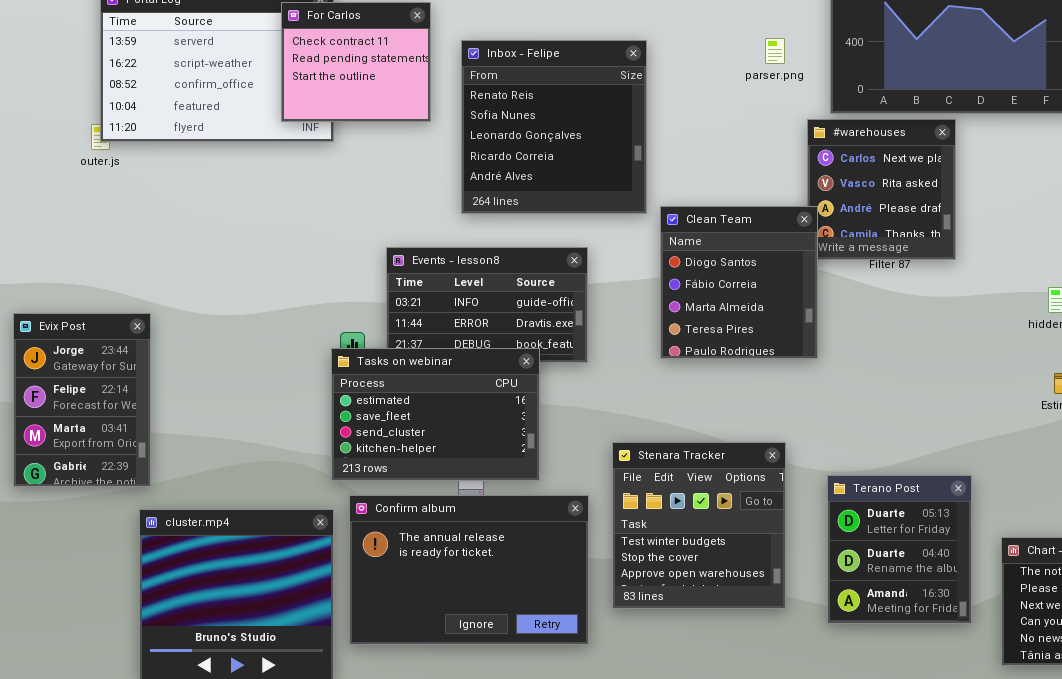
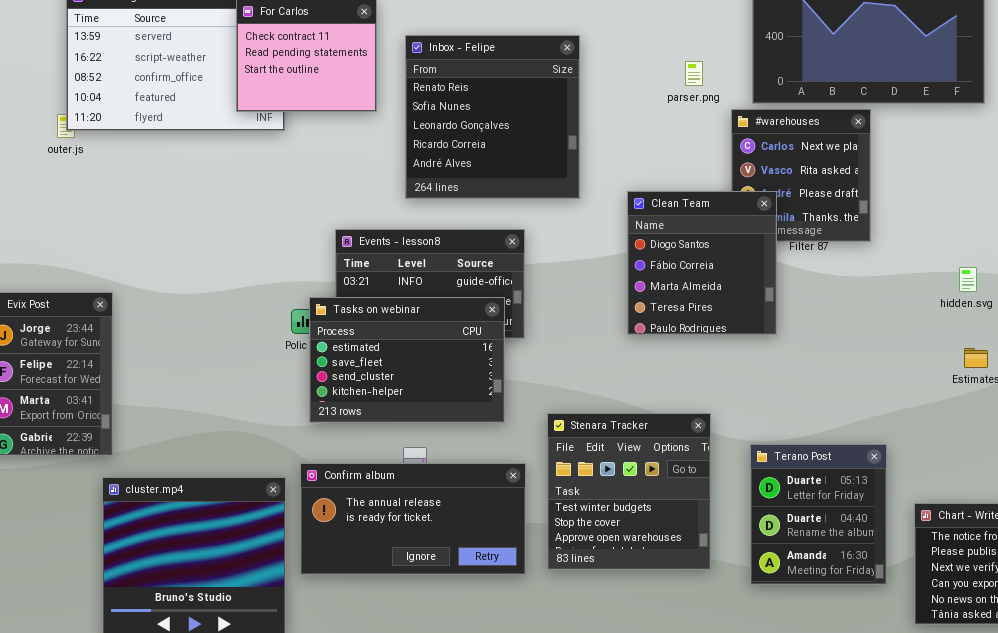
parser.png: [765,38,785,64] -> [685,61,703,86], moved
Clean Team: [660,206,818,359] -> [627,191,777,335], moved
Tasks on webinar: [331,348,540,481] -> [309,297,505,423], moved
Confirm album: [349,495,589,645] -> [300,463,526,575], resized

